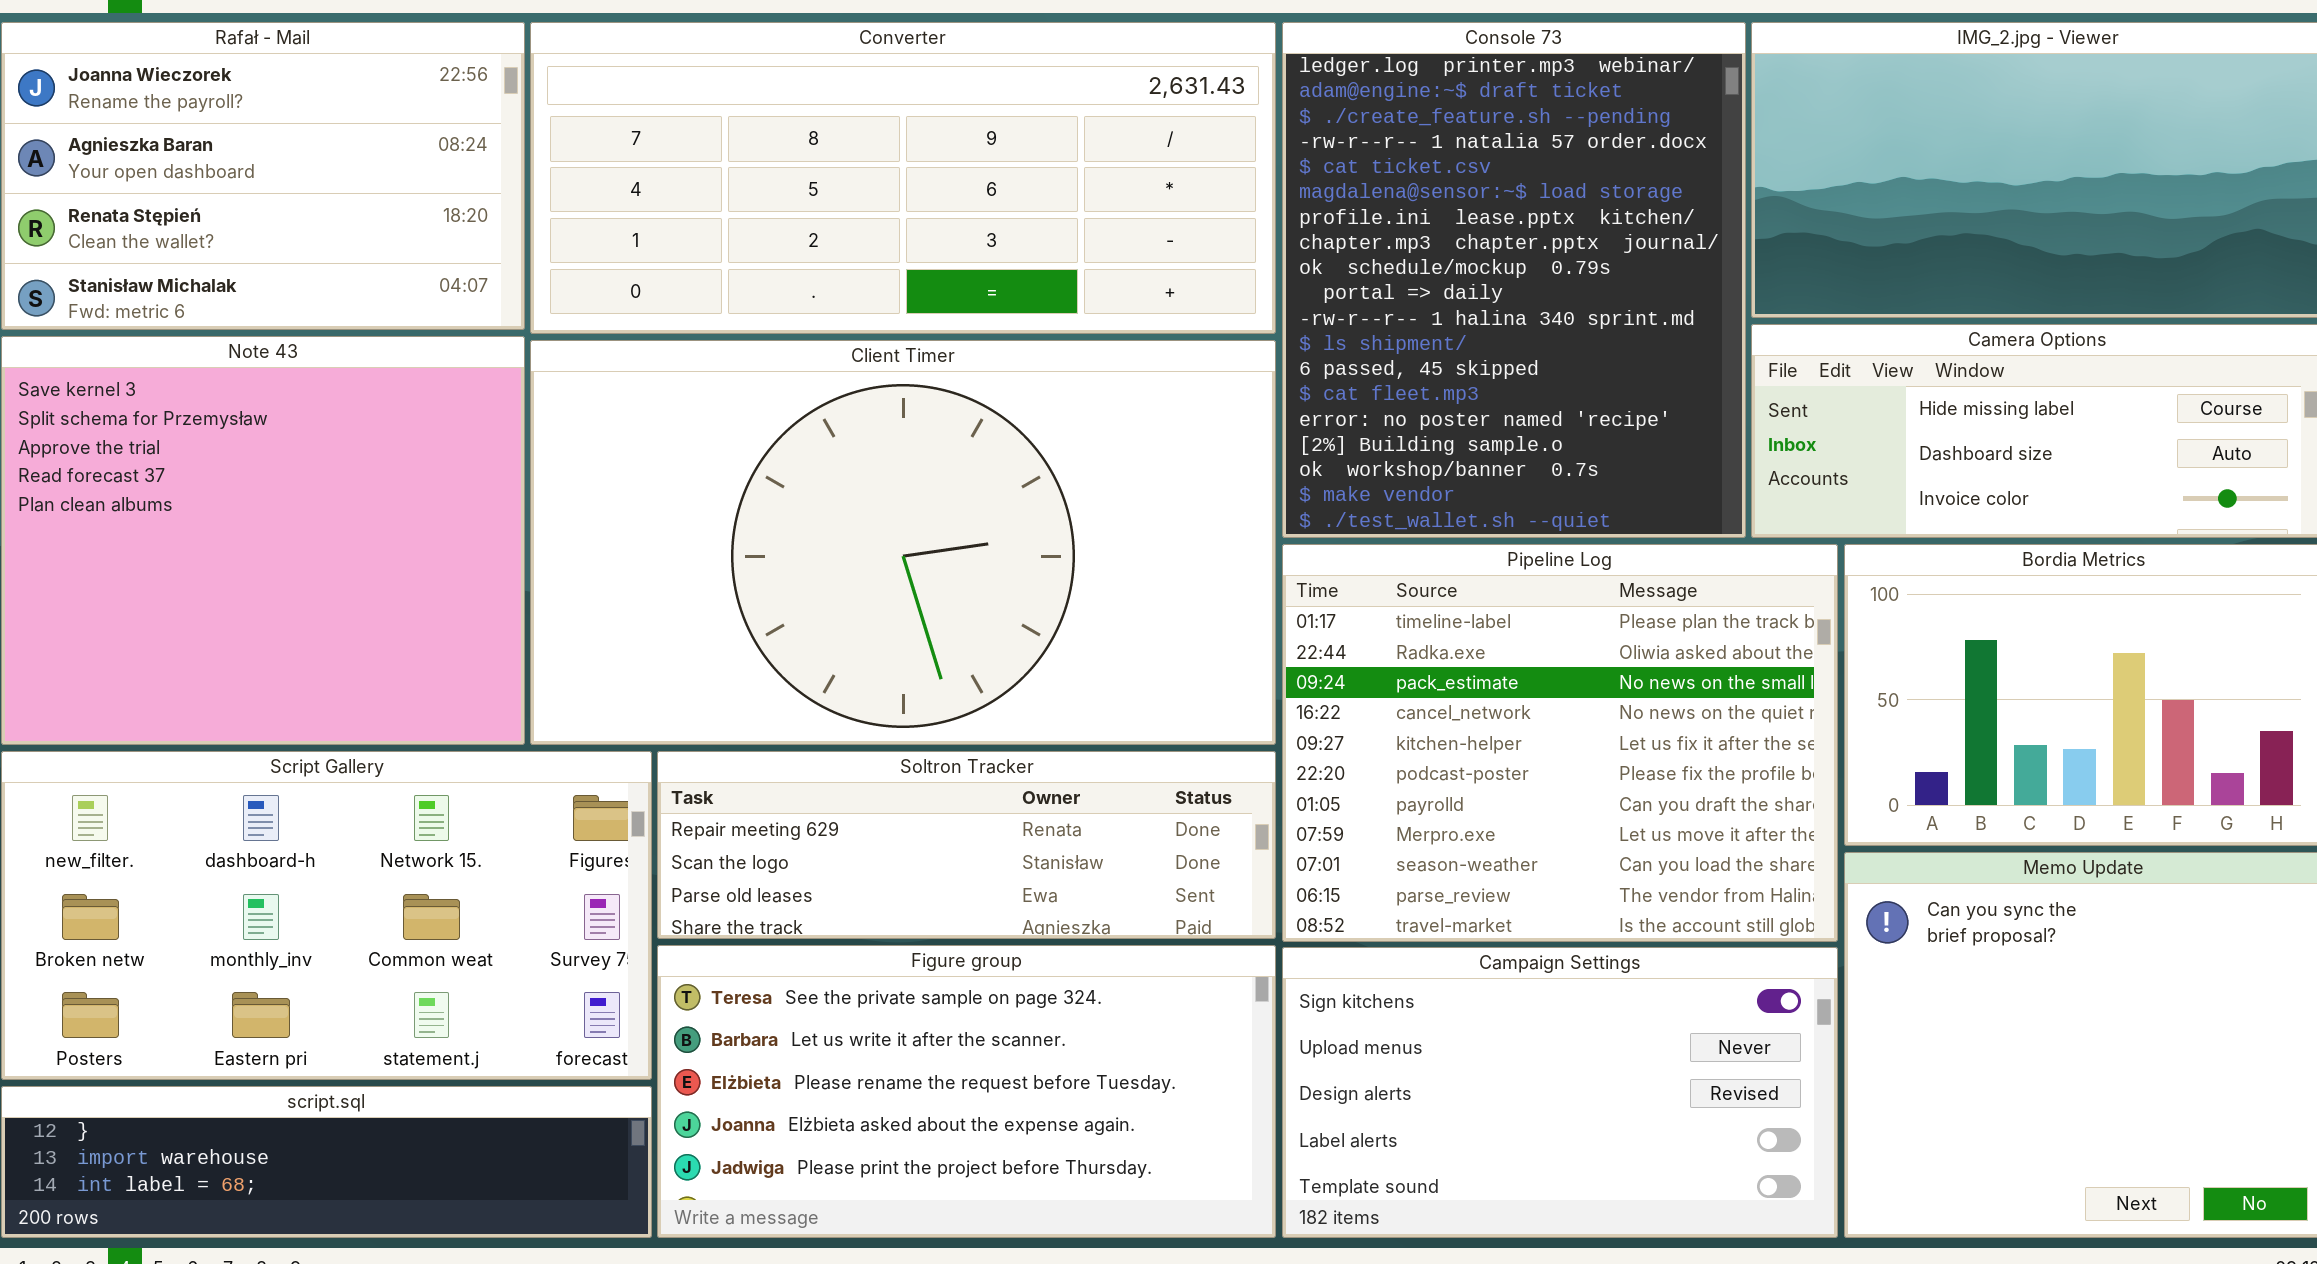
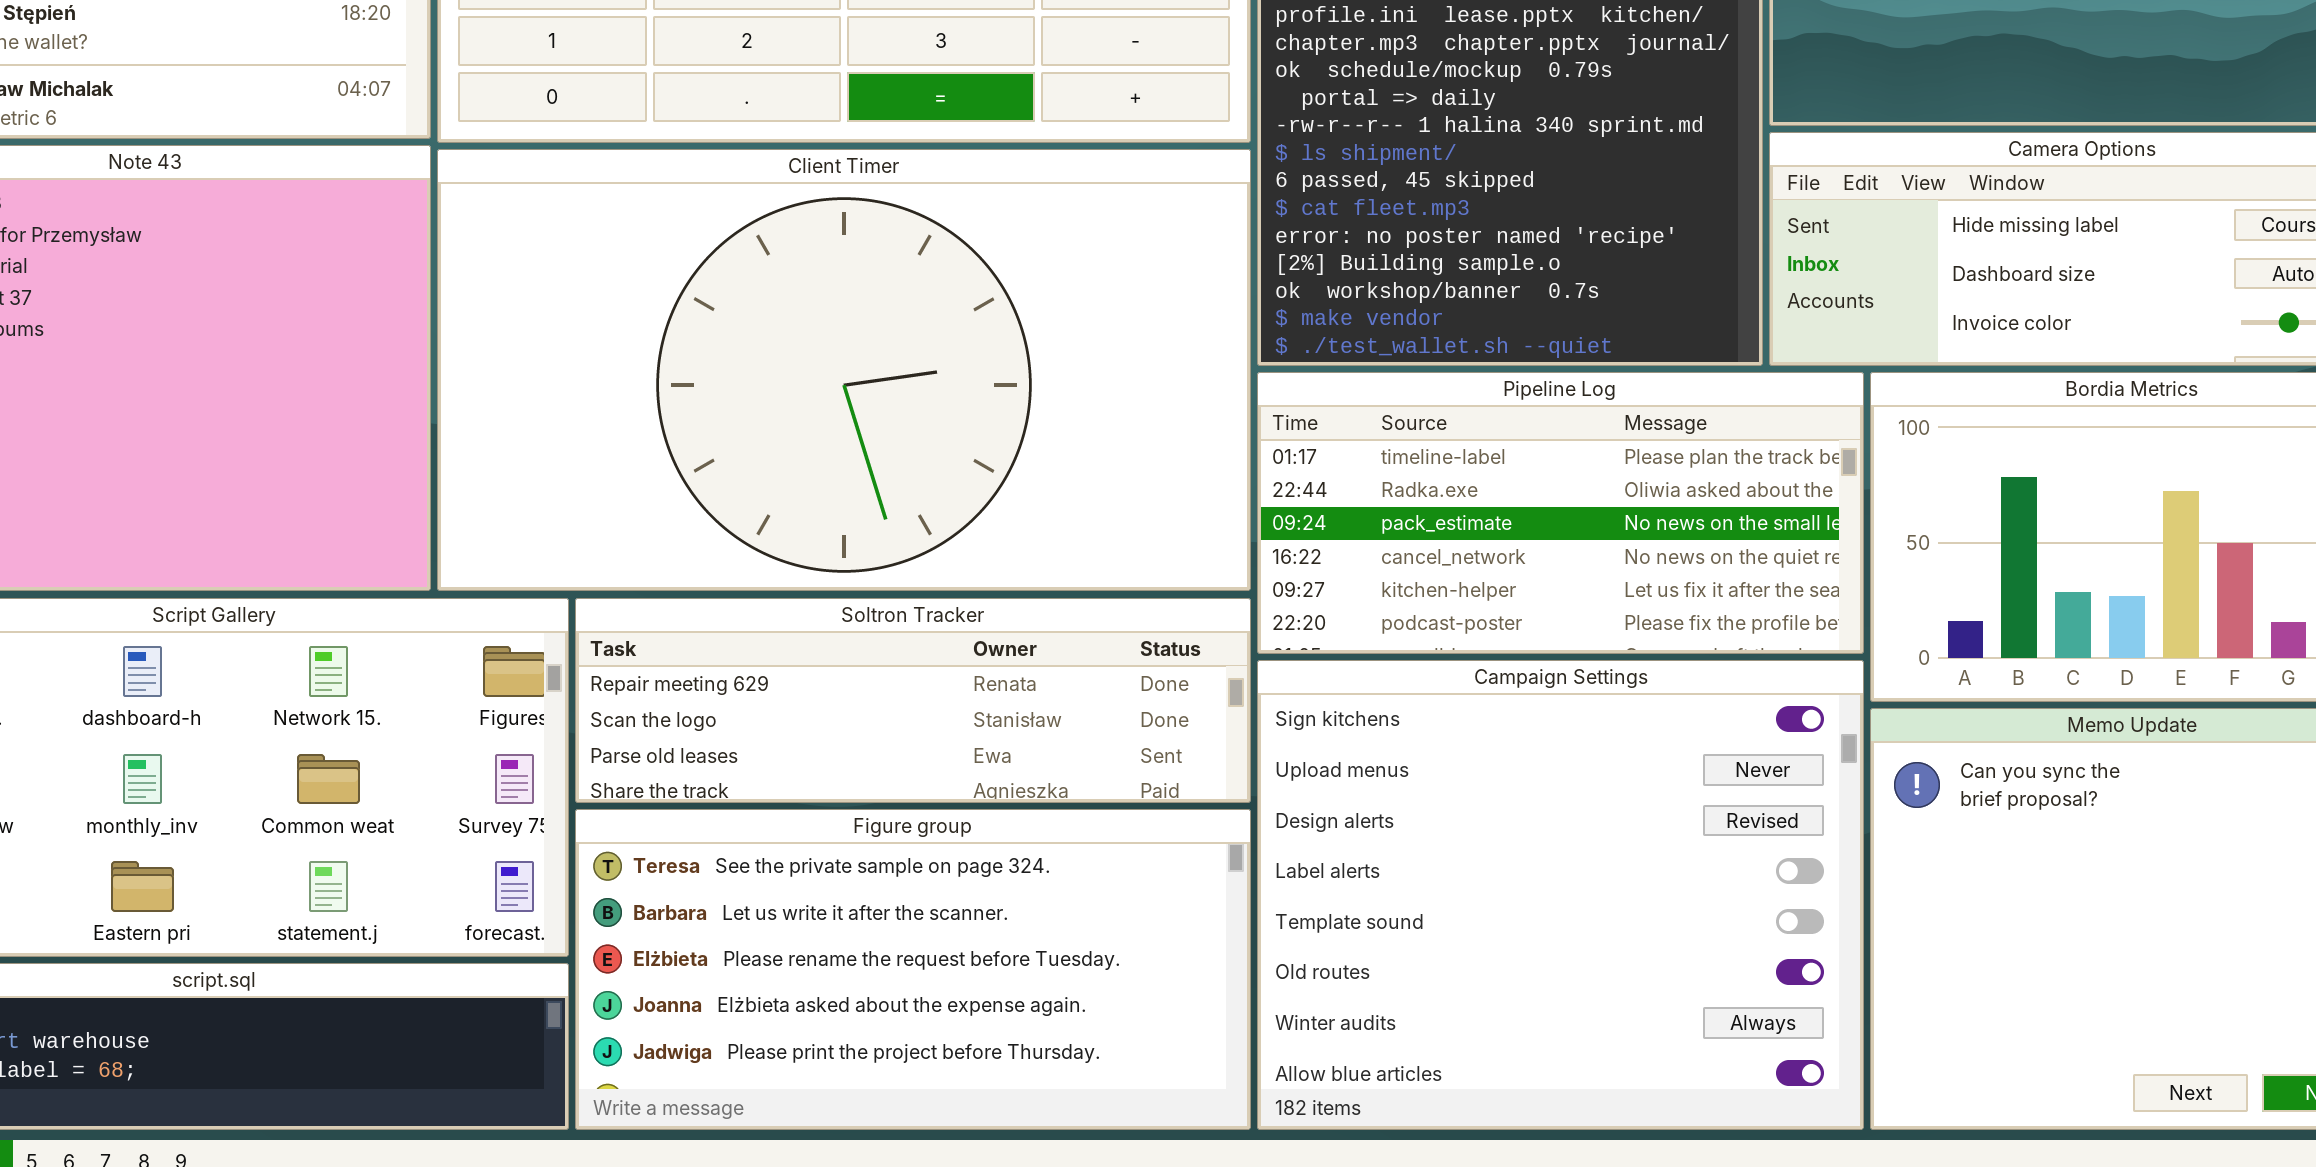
Pipeline Log: [1282,544,1838,942] -> [1257,372,1864,654], resized
Campaign Settings: [1282,947,1838,1238] -> [1257,660,1864,1130], resized

